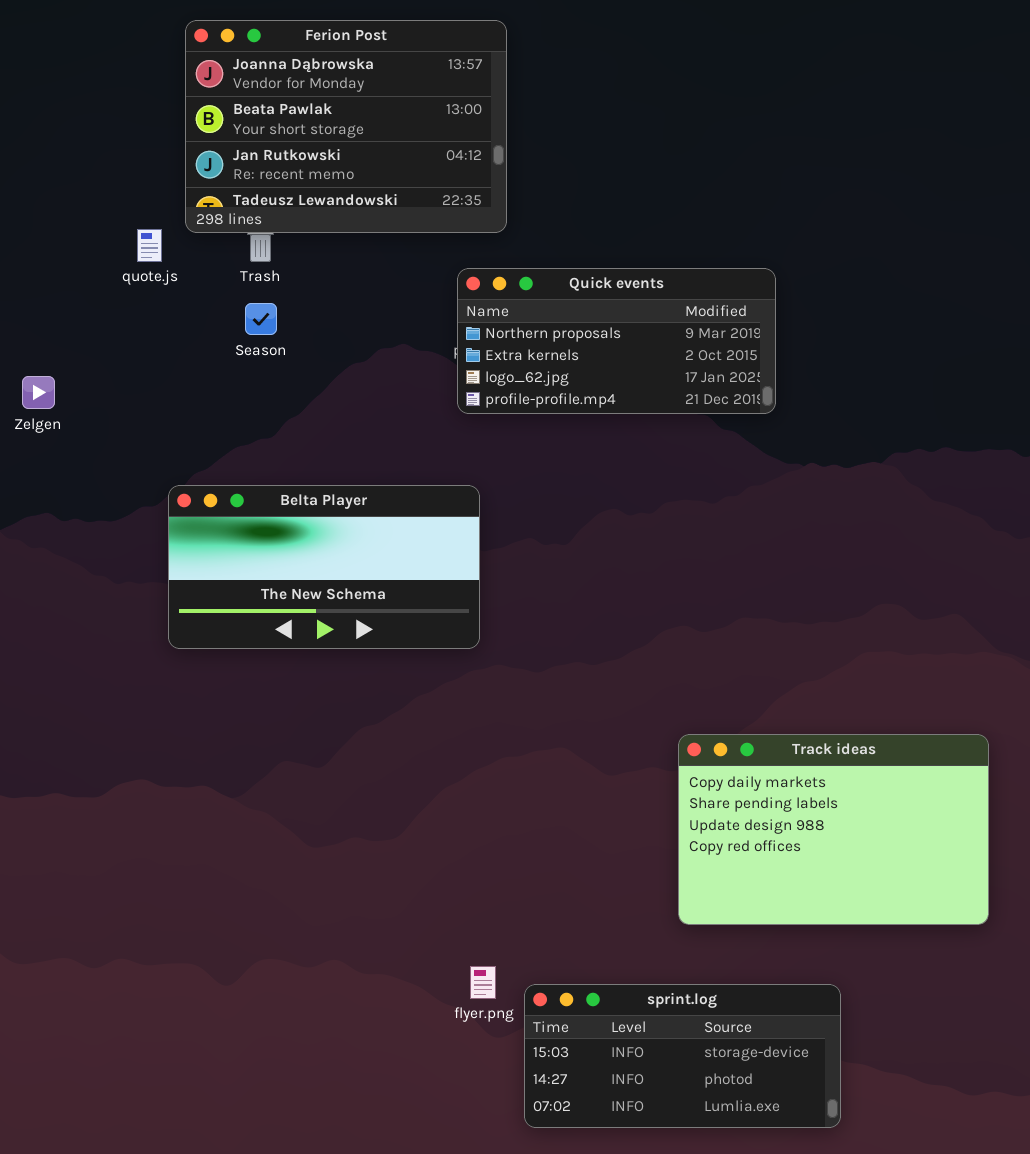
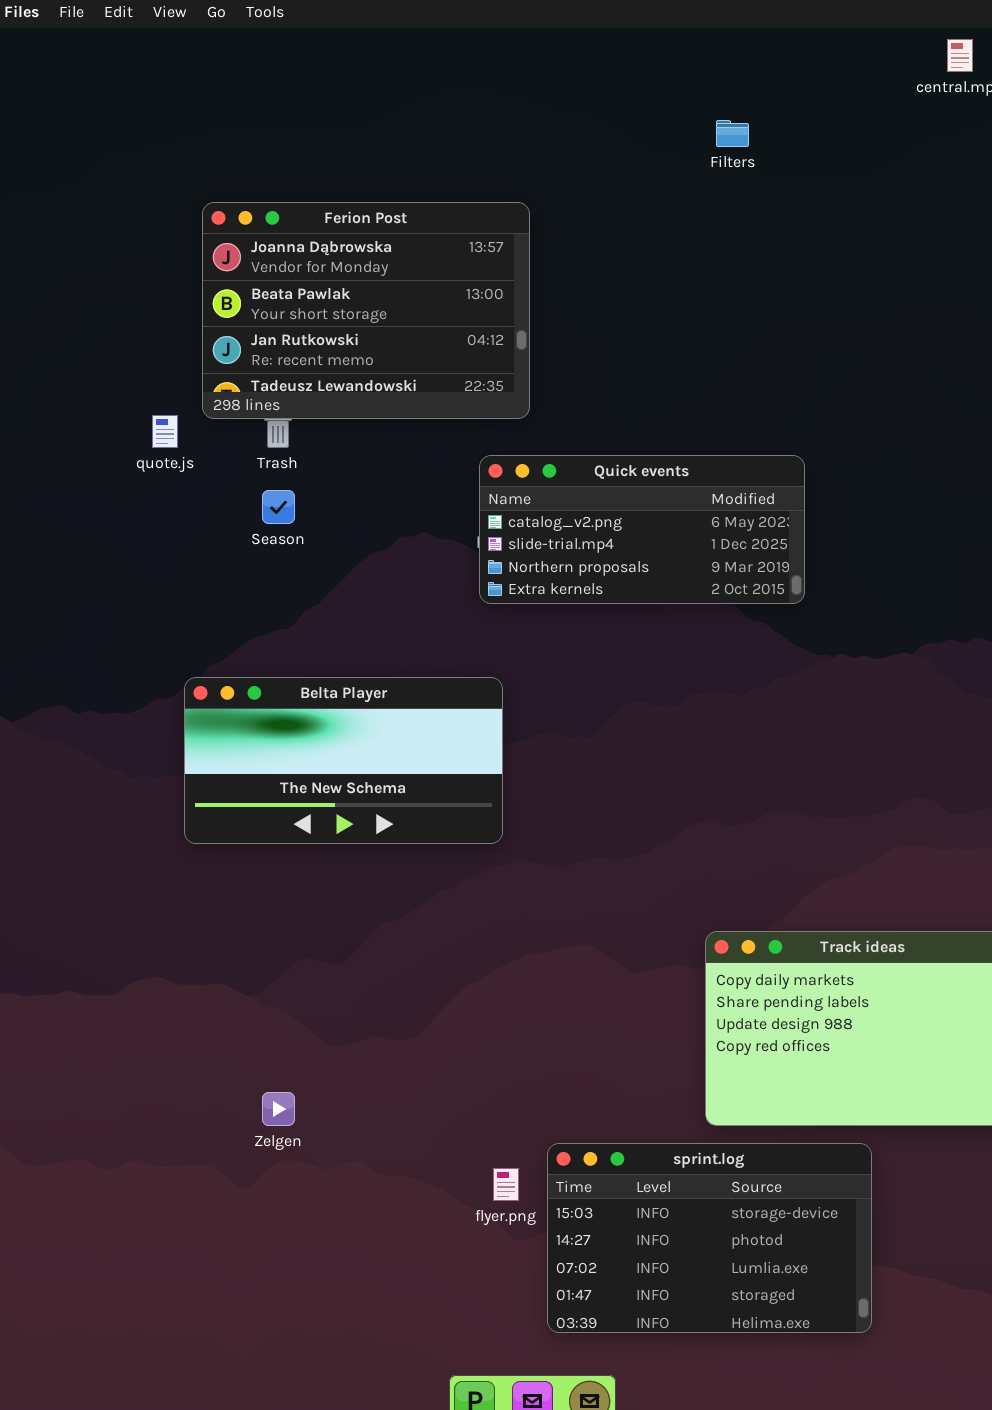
Quick events: [457,268,776,414] -> [479,455,805,604], scrolled up 2 rows
Zelgen: [22,376,55,409] -> [262,1092,295,1126], moved
sprint.log: [524,984,841,1128] -> [547,1143,872,1333], resized

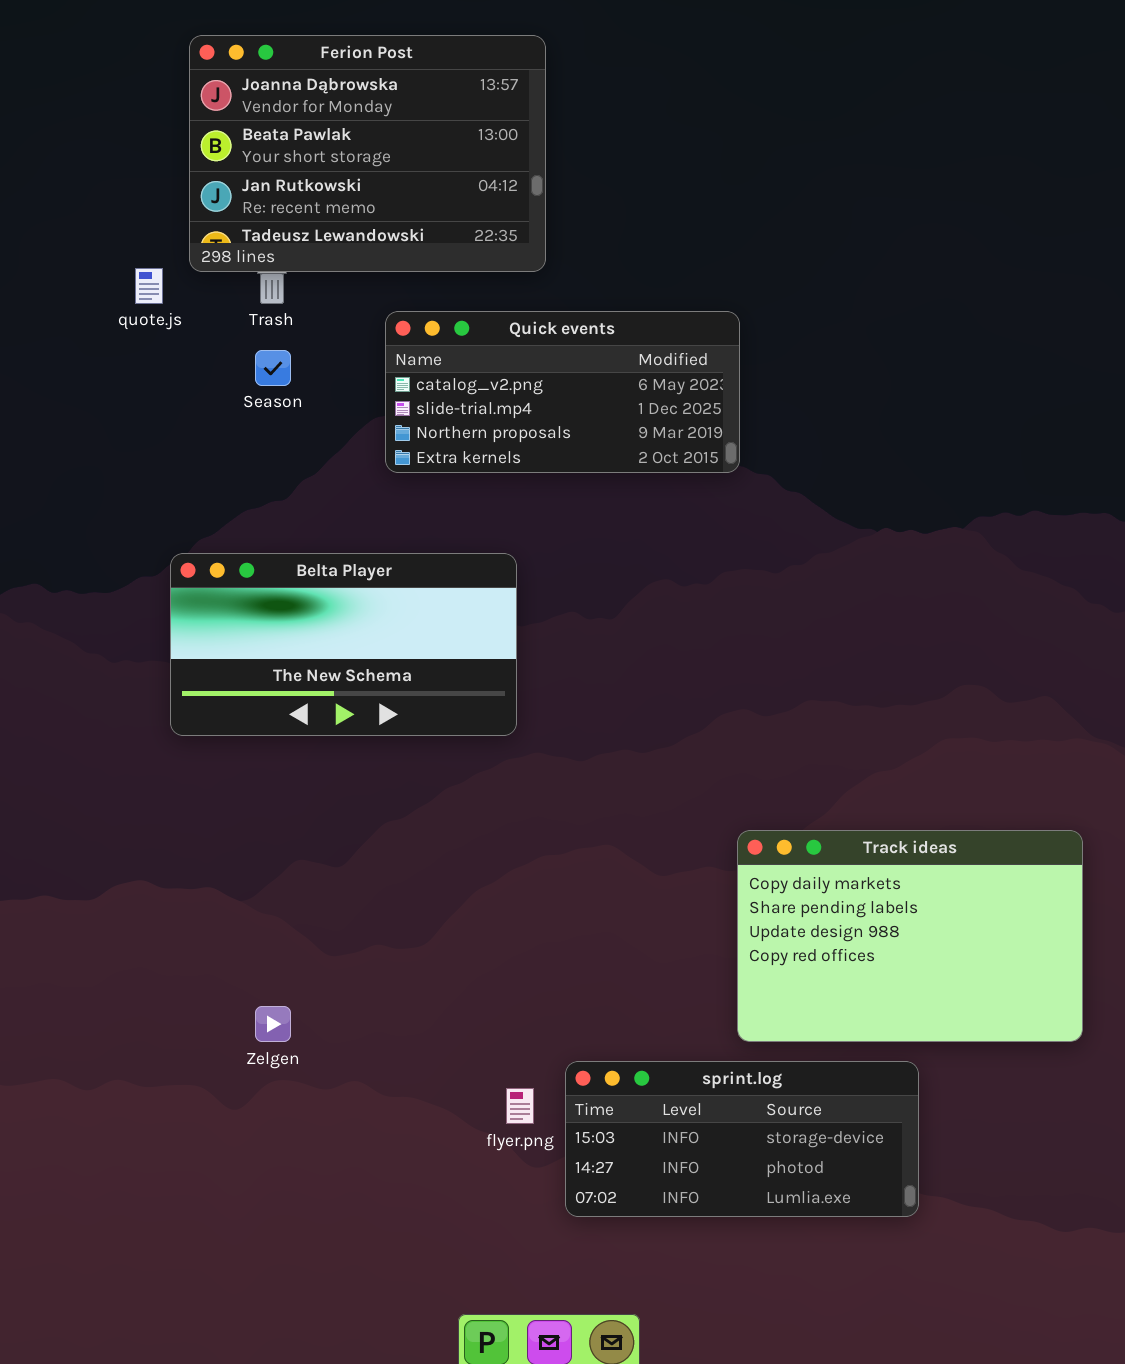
Quick events: [479,455,805,604] -> [385,311,740,473], moved
sprint.log: [547,1143,872,1333] -> [565,1061,919,1217], resized

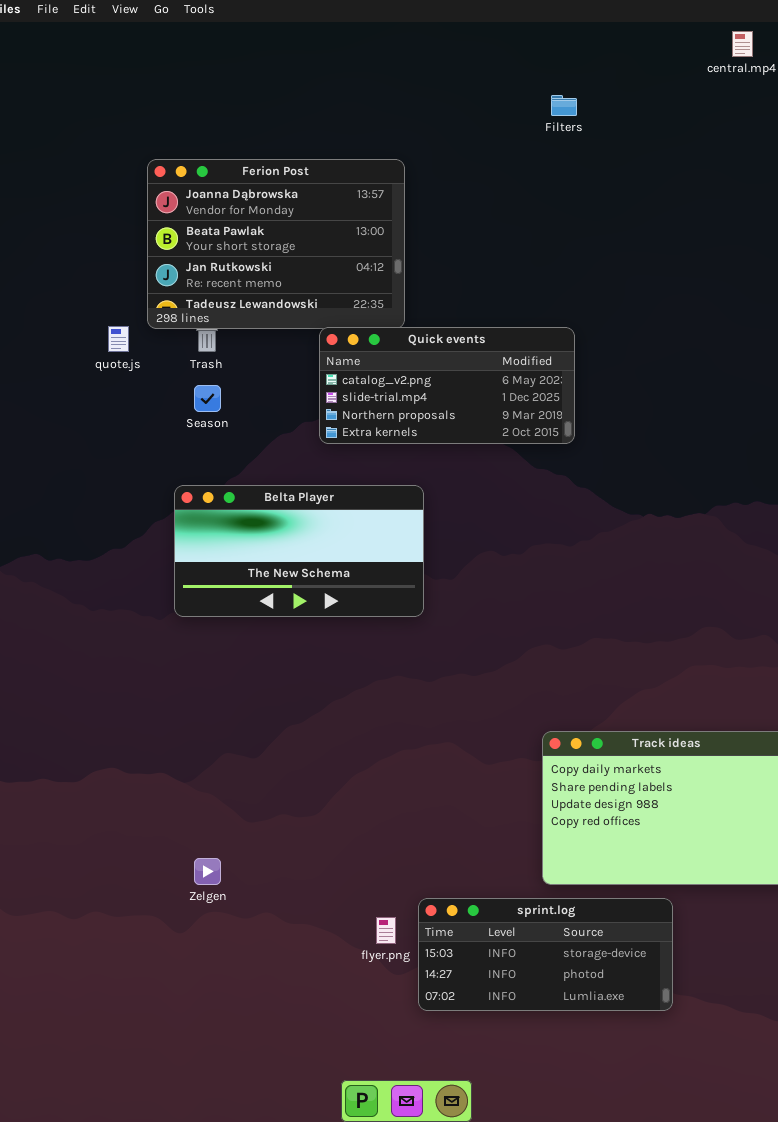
Quick events: [385,311,740,473] -> [319,327,575,444], moved
Belta Player: [170,553,517,736] -> [174,485,424,617], moved

